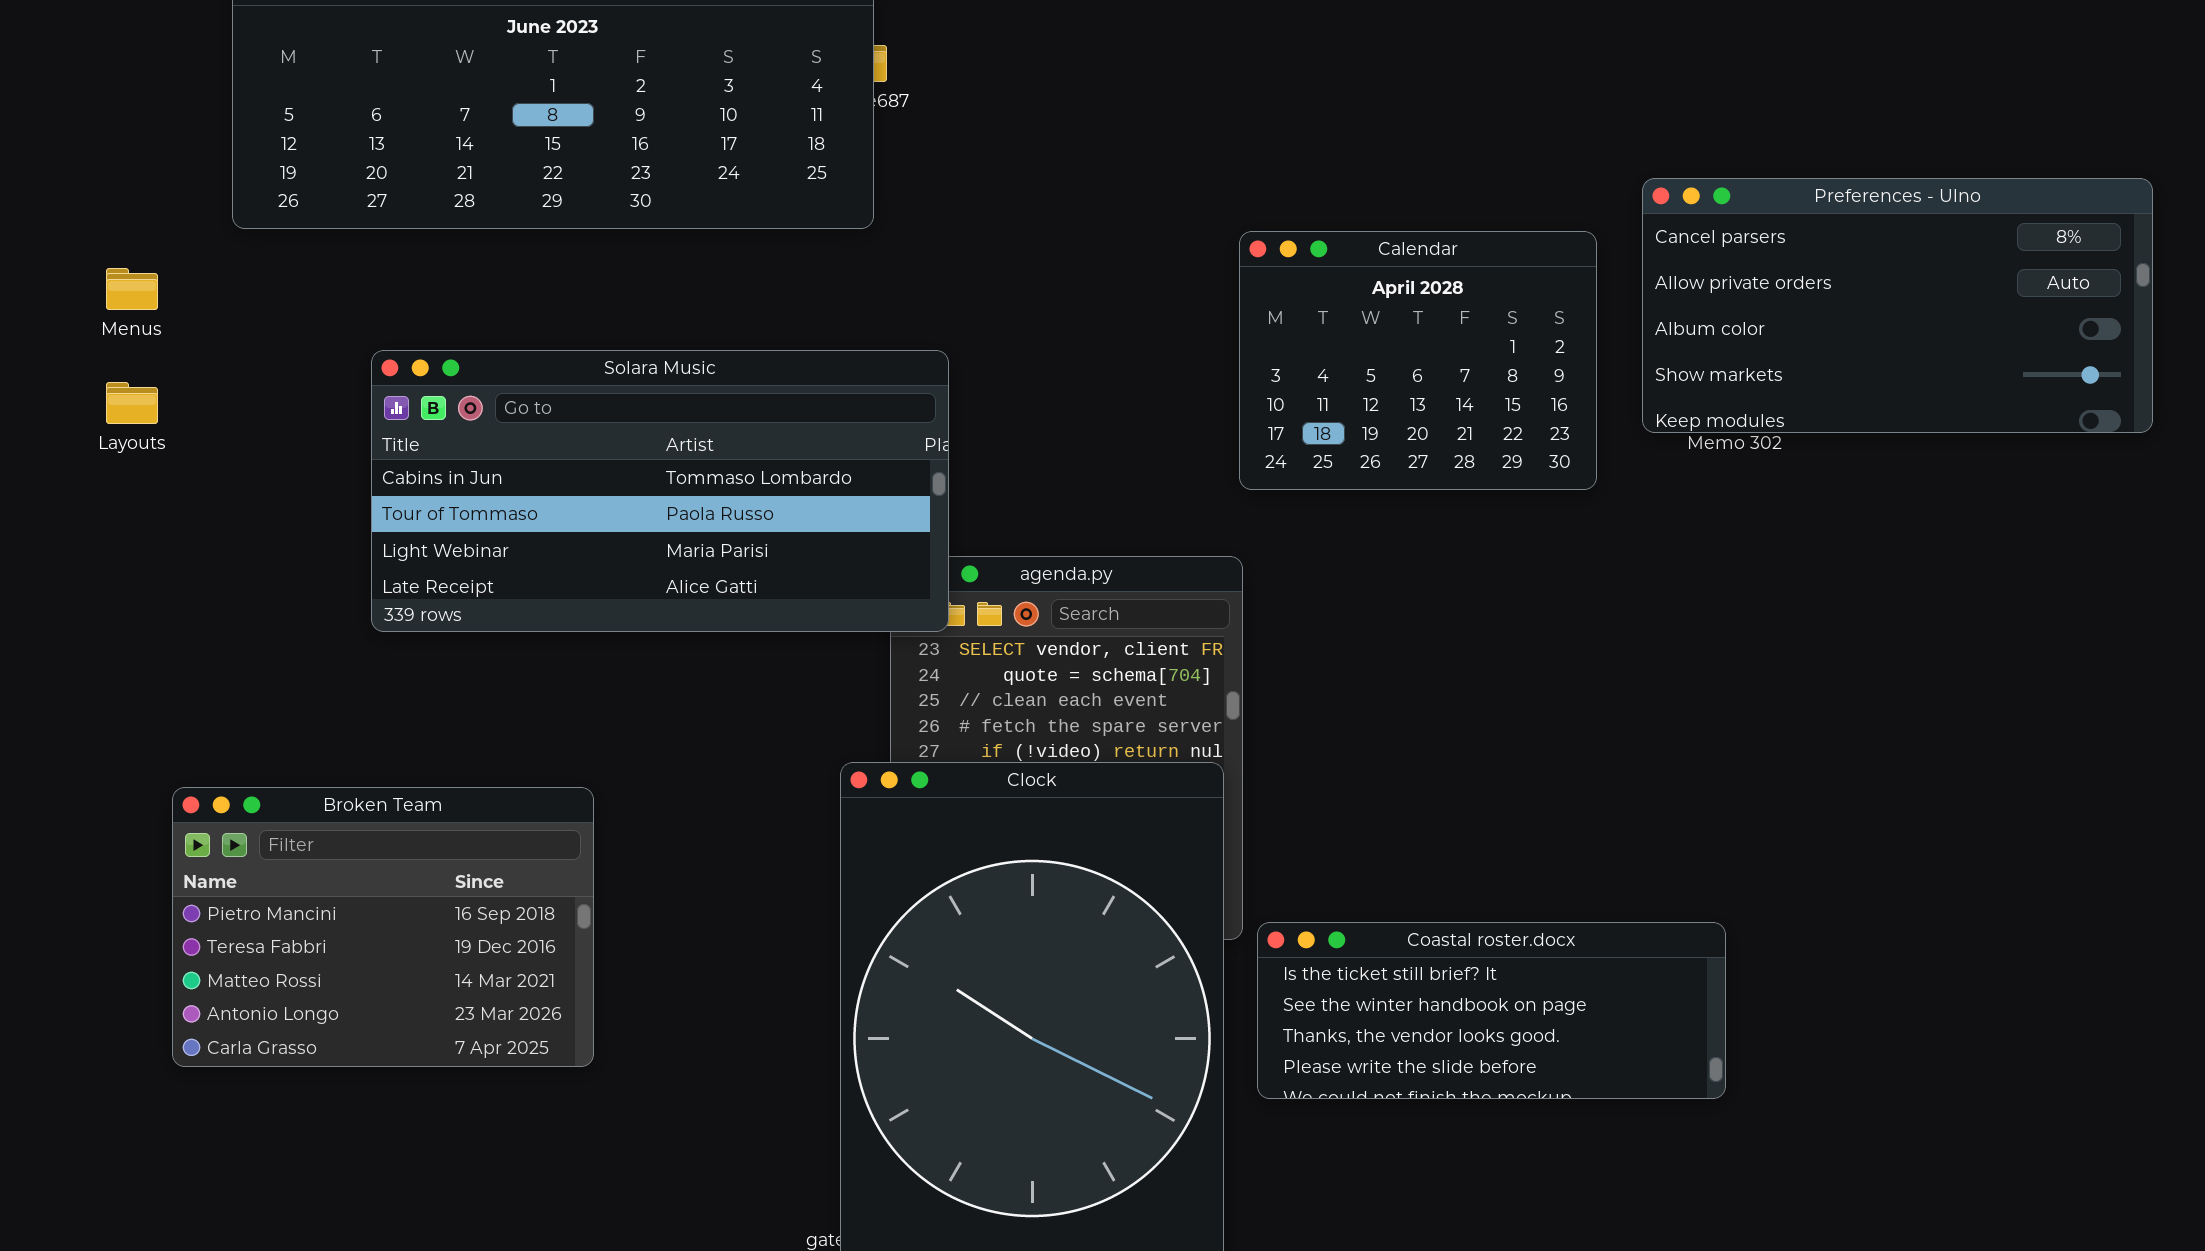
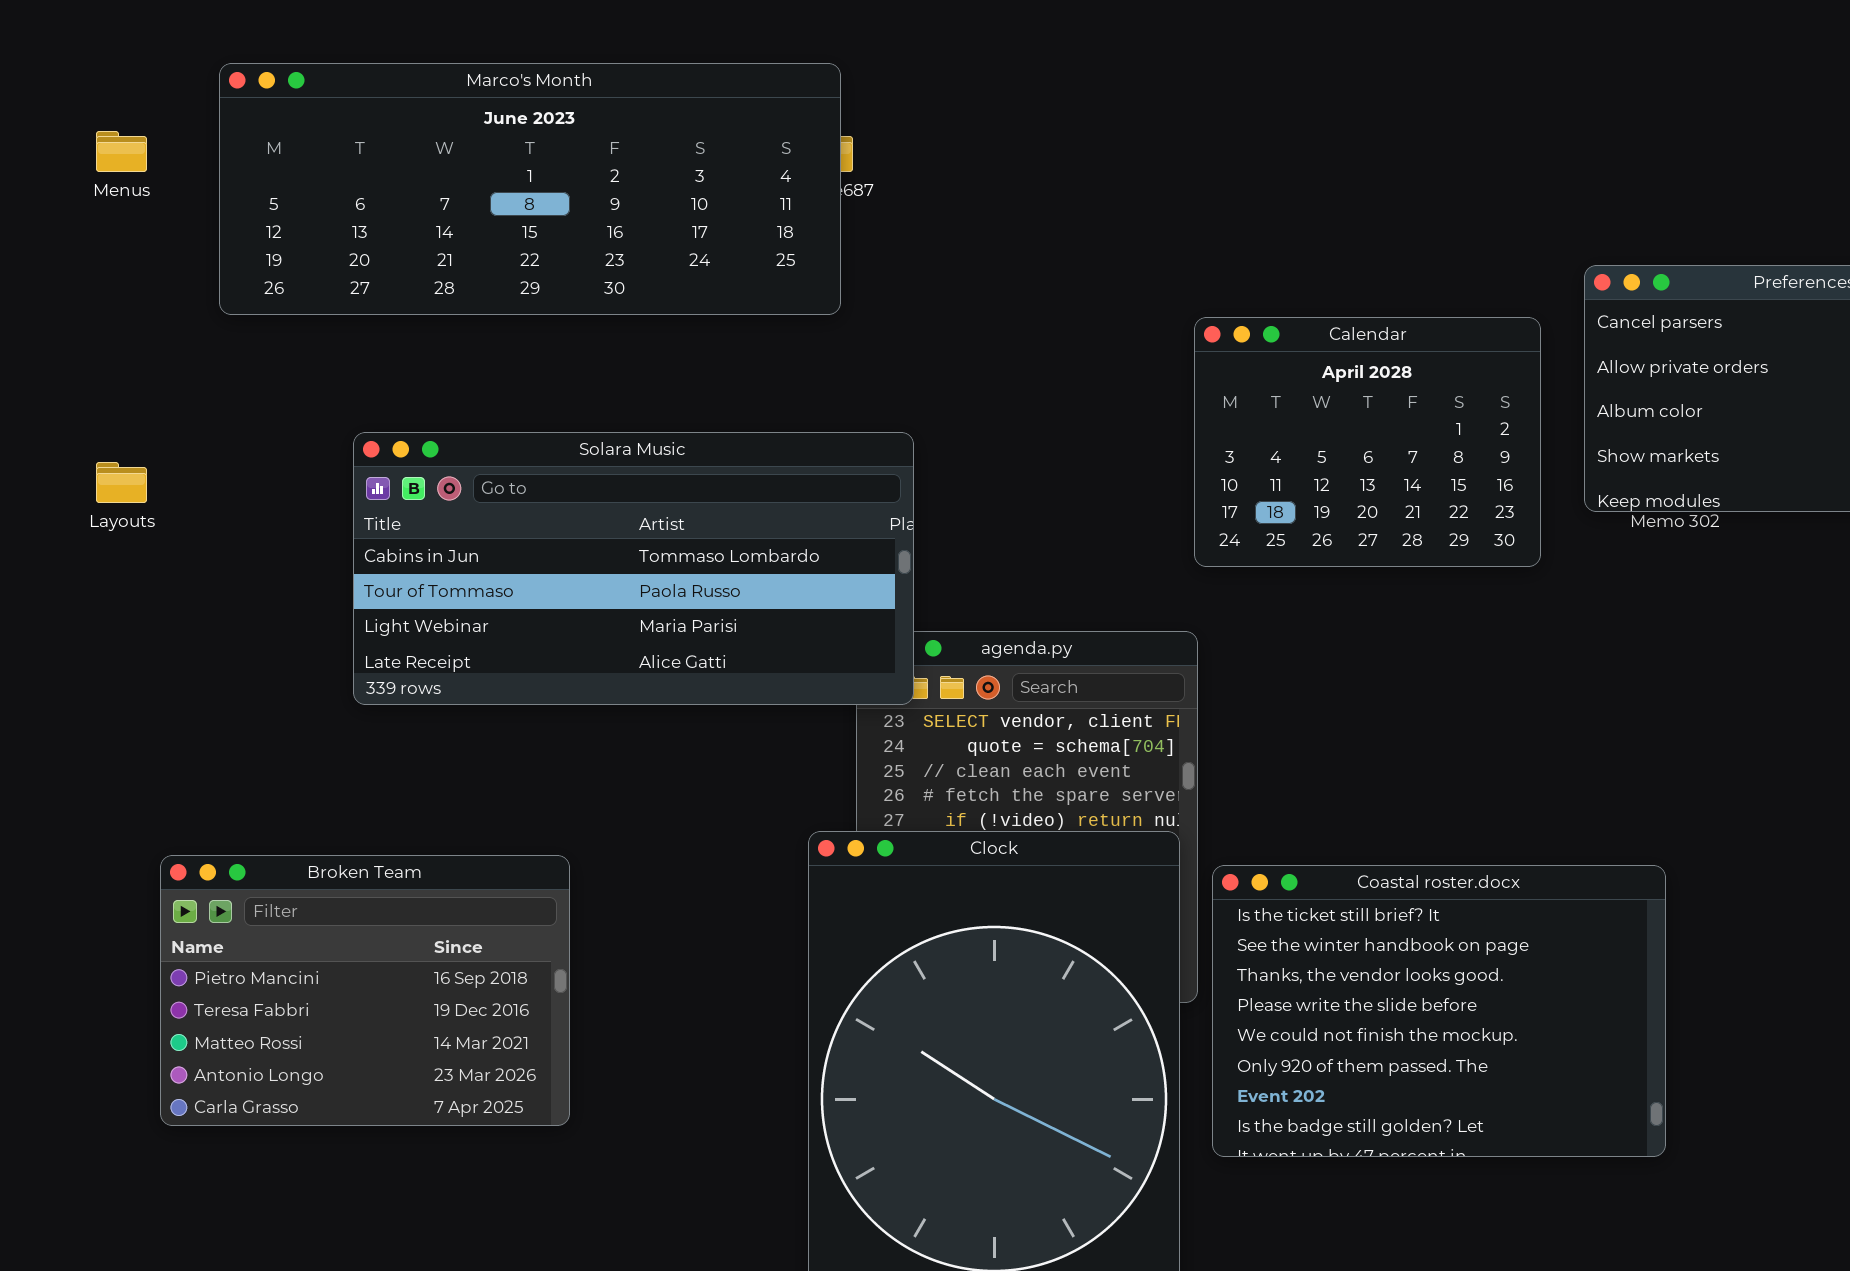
Menus: [106,268,158,310] -> [96,131,147,172], moved
Coastal roster.docx: [1257,922,1726,1099] -> [1212,865,1666,1157], resized

